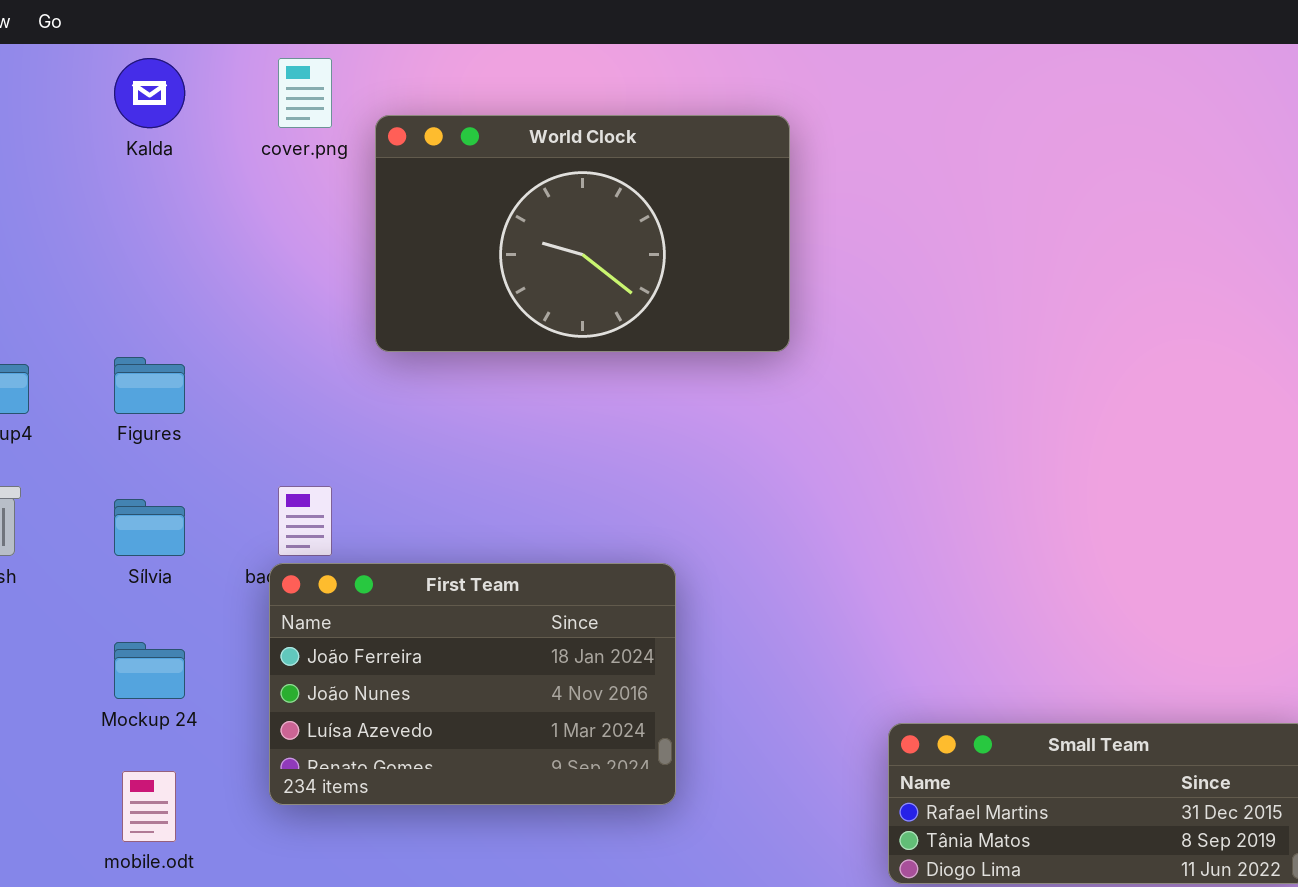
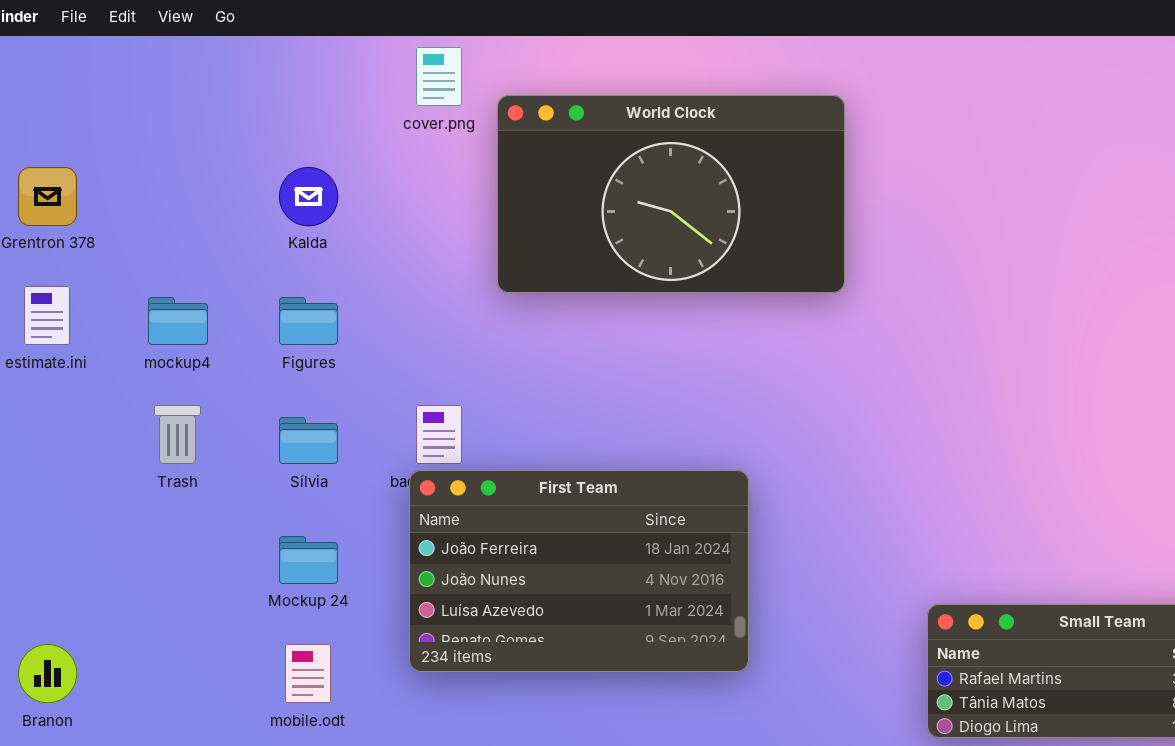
Kalda: [114,58,185,128] -> [279,167,338,226], moved

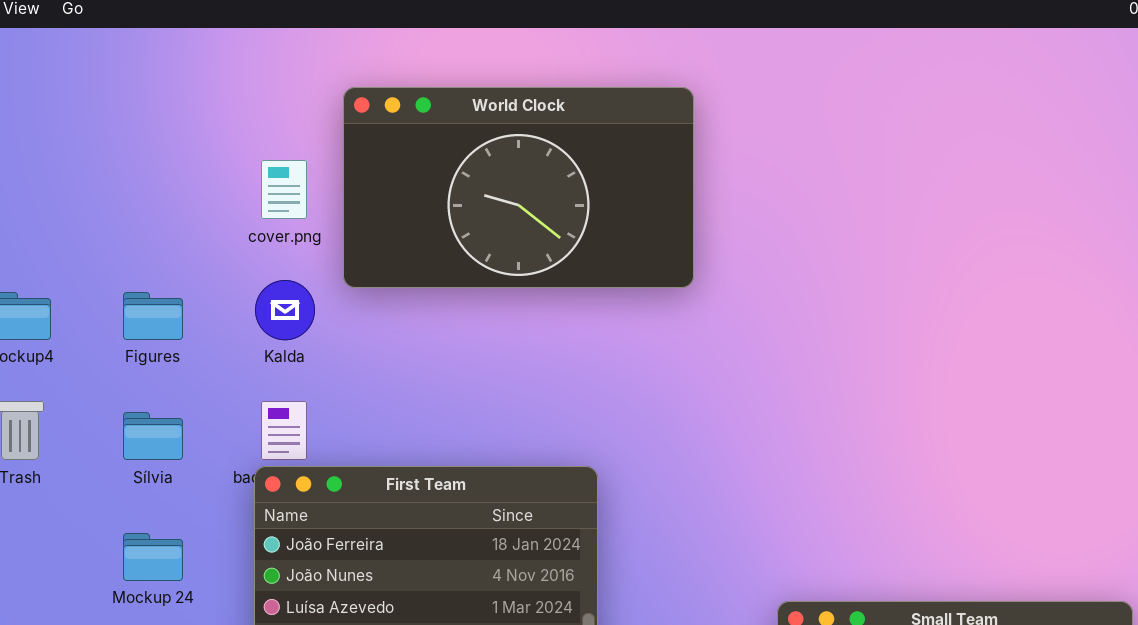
cover.png: [416,47,462,106] -> [261,160,307,219], moved
Kalda: [279,167,338,226] -> [255,280,315,340], moved

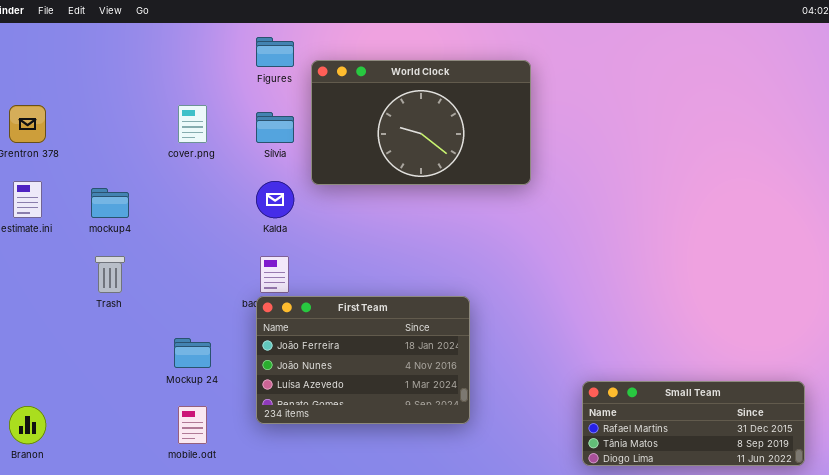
cover.png: [261,160,307,219] -> [178,105,207,143], moved
Figures: [123,292,183,340] -> [256,37,294,67], moved
Sílvia: [123,412,183,460] -> [256,112,294,143], moved

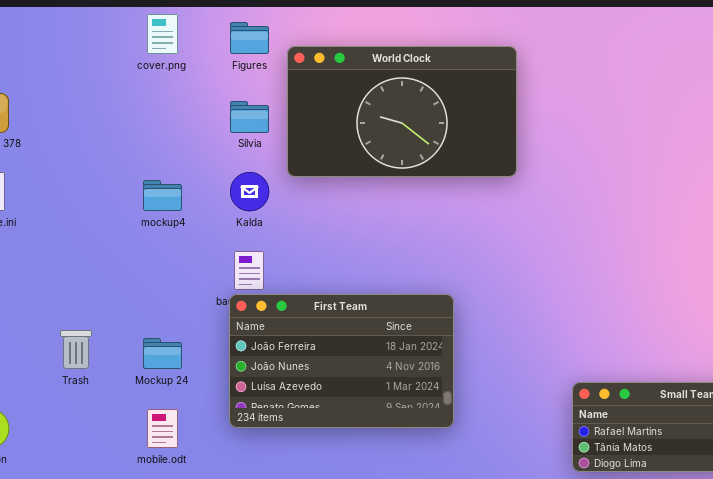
cover.png: [178,105,207,143] -> [147,14,178,54], moved
mockup4: [91,188,129,218] -> [143,180,182,211], moved
Trash: [95,256,125,293] -> [60,330,92,369], moved

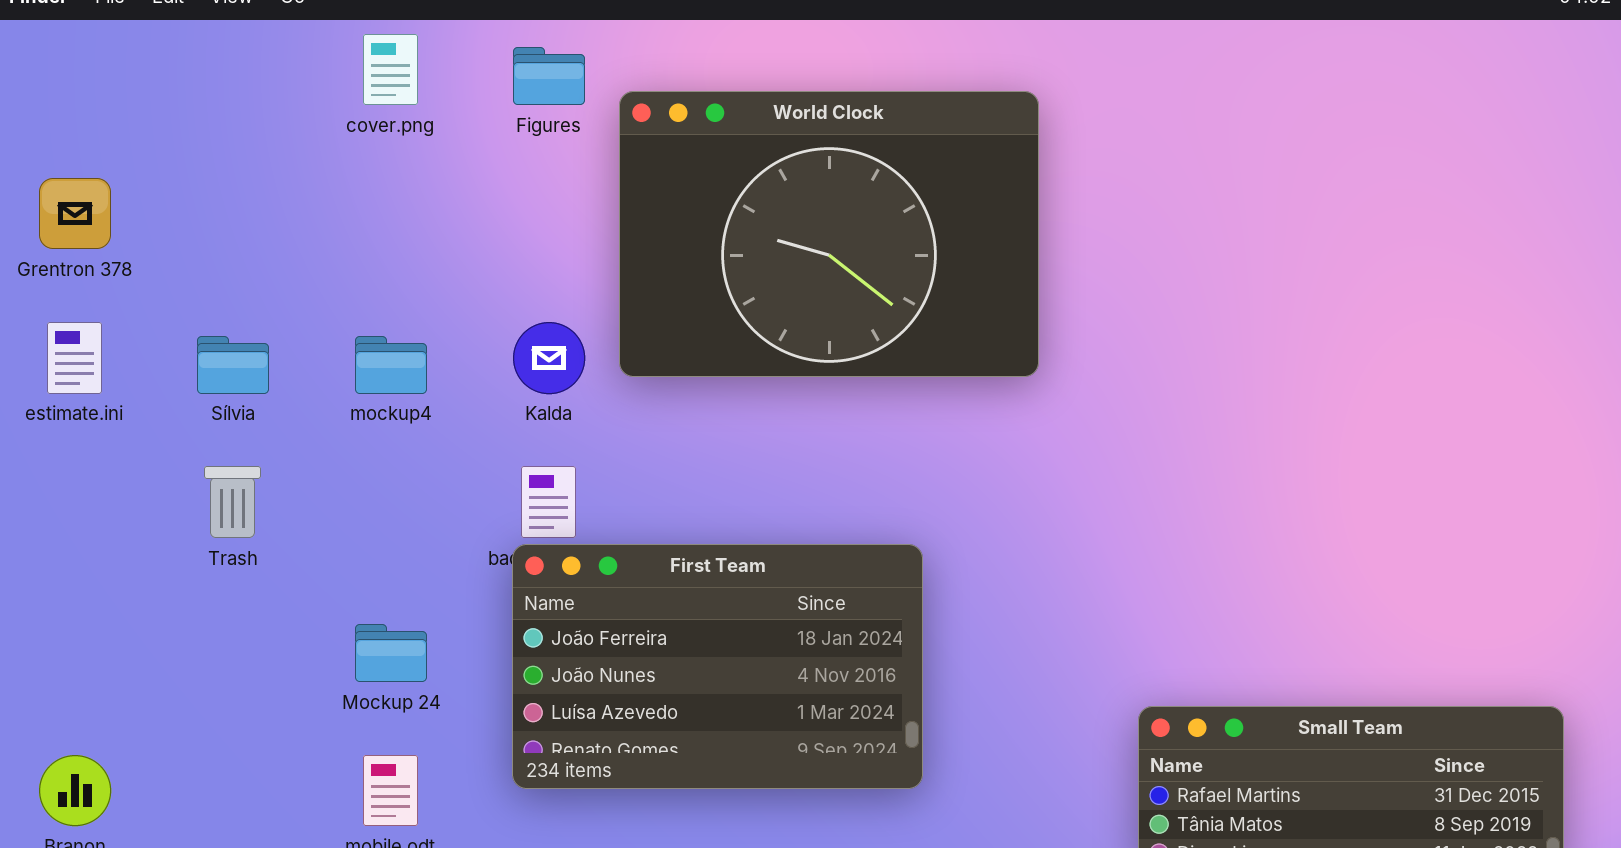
World Clock: [287,46,517,177] -> [619,91,1039,377], resized
Sílvia: [230,101,269,133] -> [197,336,269,394], moved
Trash: [60,330,92,369] -> [204,466,261,538], moved

